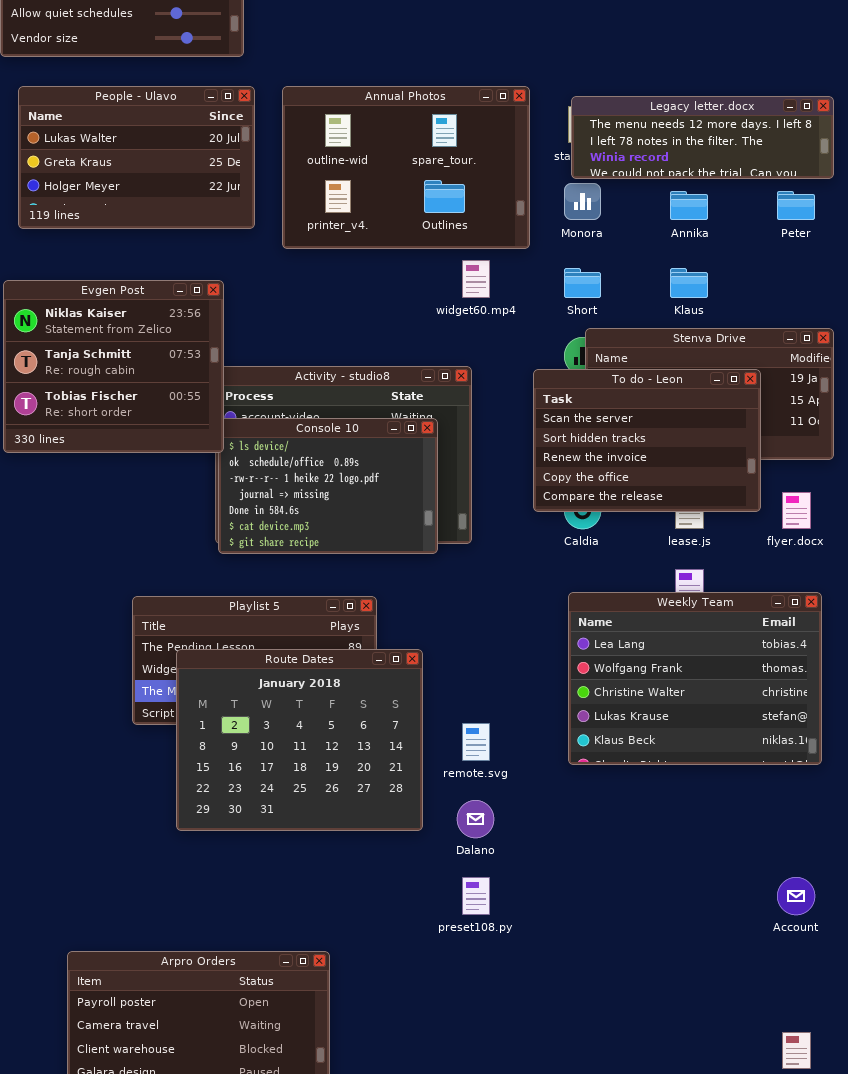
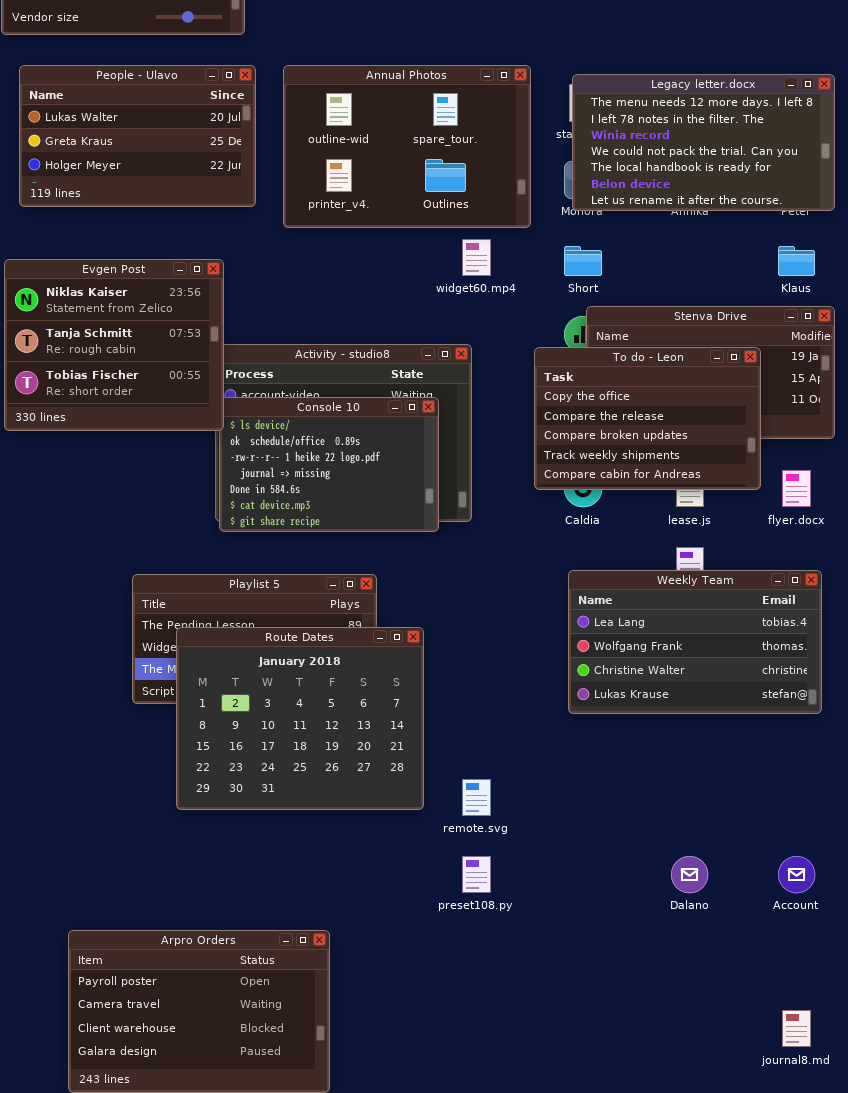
Legacy letter.docx: [571,96,834,179] -> [572,74,835,211], resized
Klaus: [670,268,708,298] -> [778,246,815,276], moved
To do - Leon: [533,369,761,512] -> [534,347,761,490], scrolled down 3 rows
Weekly Team: [568,592,822,765] -> [568,570,822,714], resized
remote.svg: [462,723,490,761] -> [462,779,491,816], moved
Dalano: [457,800,494,838] -> [671,856,708,893], moved

